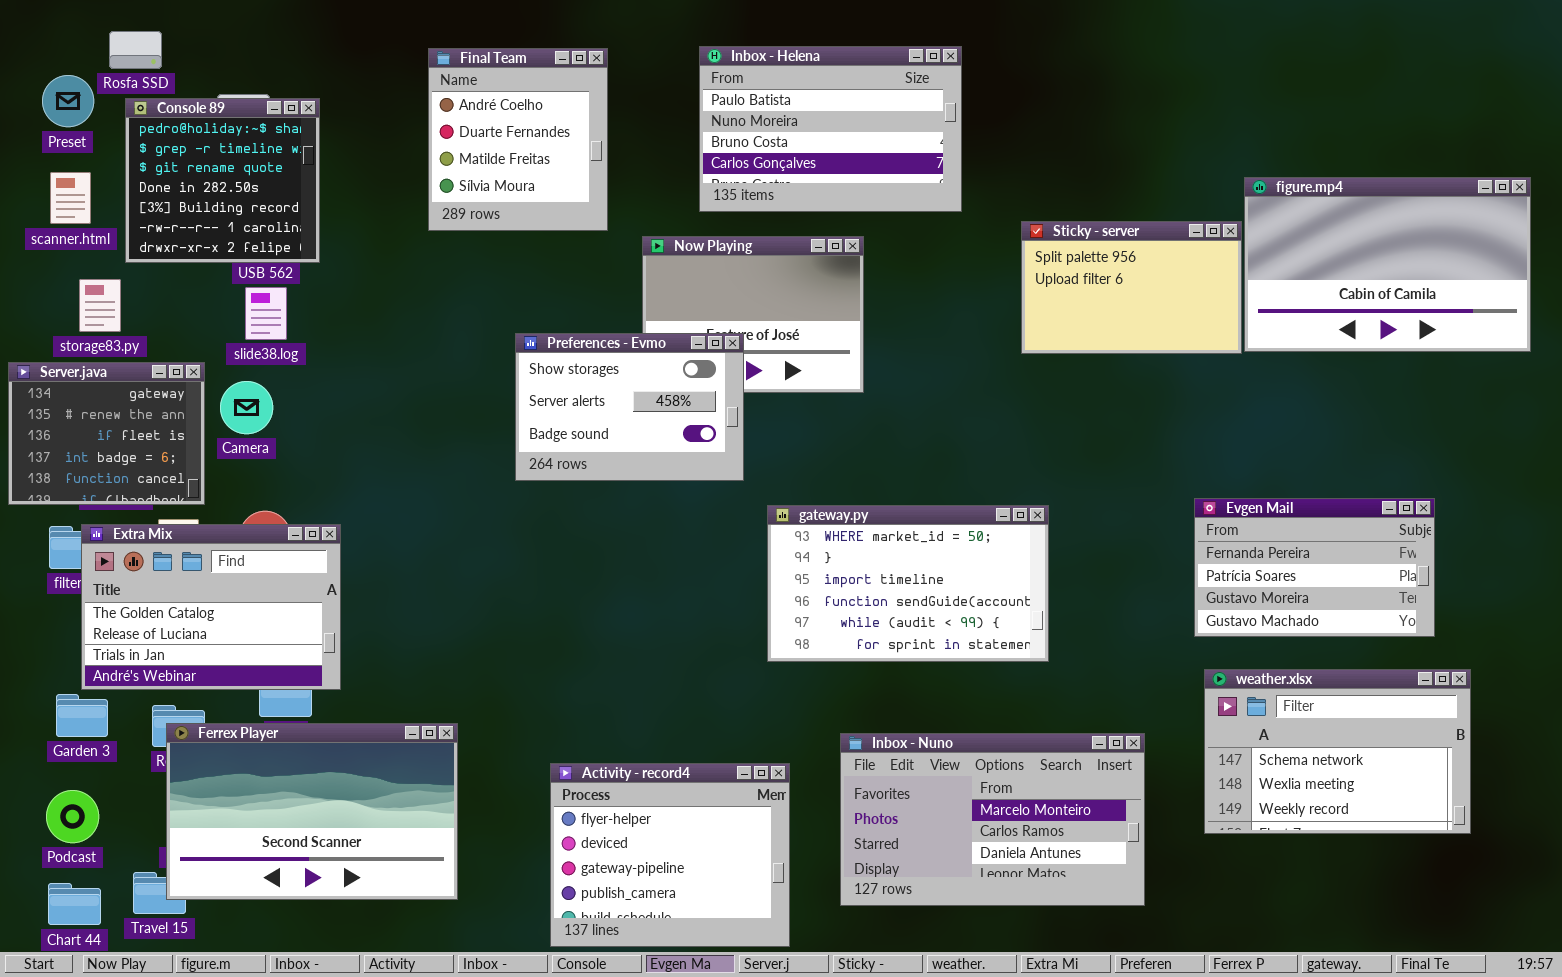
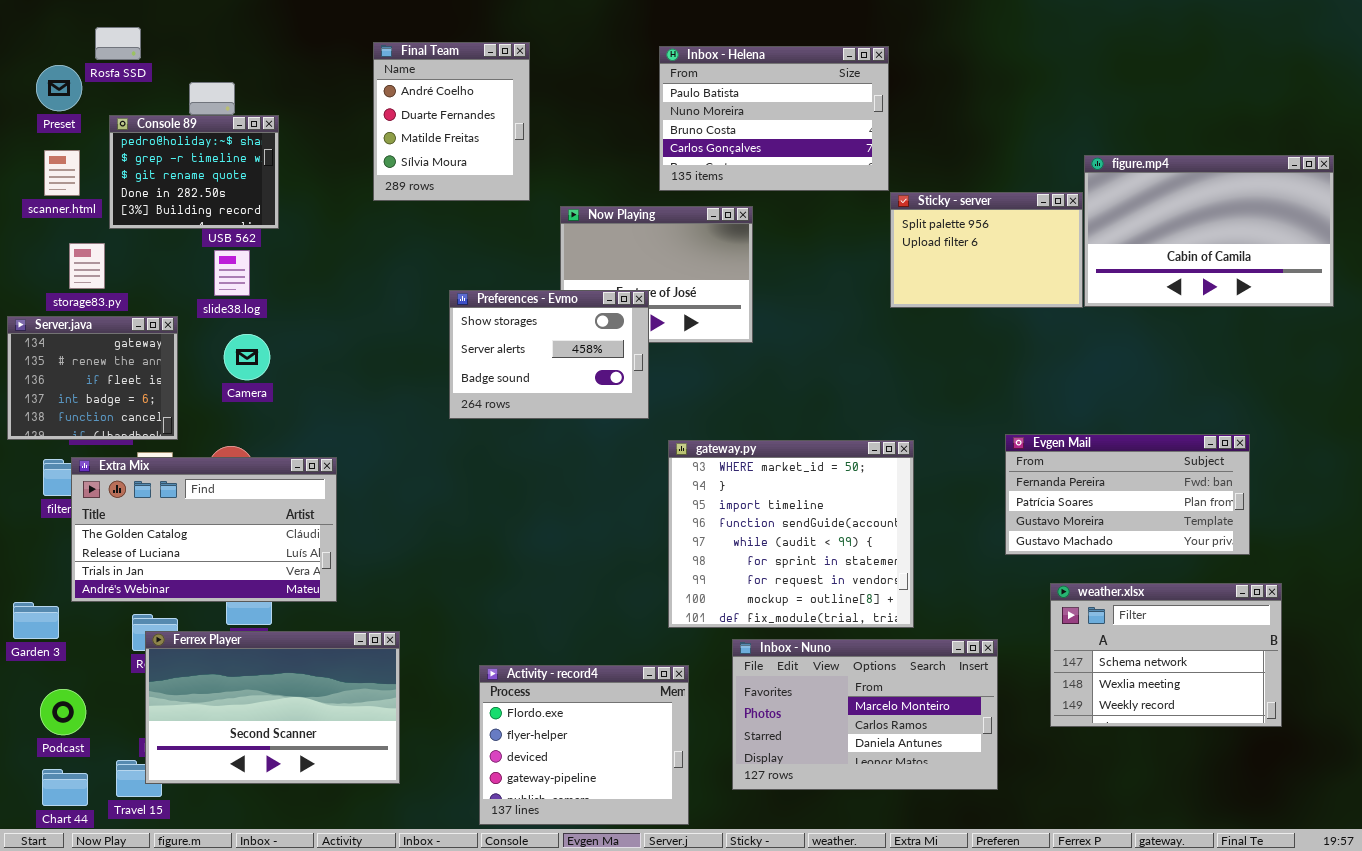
Inbox - Helena: [699,46,962,212] -> [659,46,889,191], moved
Console 89: [125,98,320,263] -> [109,115,279,229], resized
Camera: [220,381,273,434] -> [224,334,270,380], moved
Evgen Mail: [1194,498,1435,637] -> [1005,434,1250,555], resized
gateway.py: [767,505,1049,662] -> [668,440,914,628], resized
Extra Mix: [81,524,341,690] -> [71,457,337,602], resized
Garden 3: [56,694,108,737] -> [13,602,59,639], moved
Activity - record4: [550,763,790,947] -> [479,665,689,825], scrolled up 1 row

